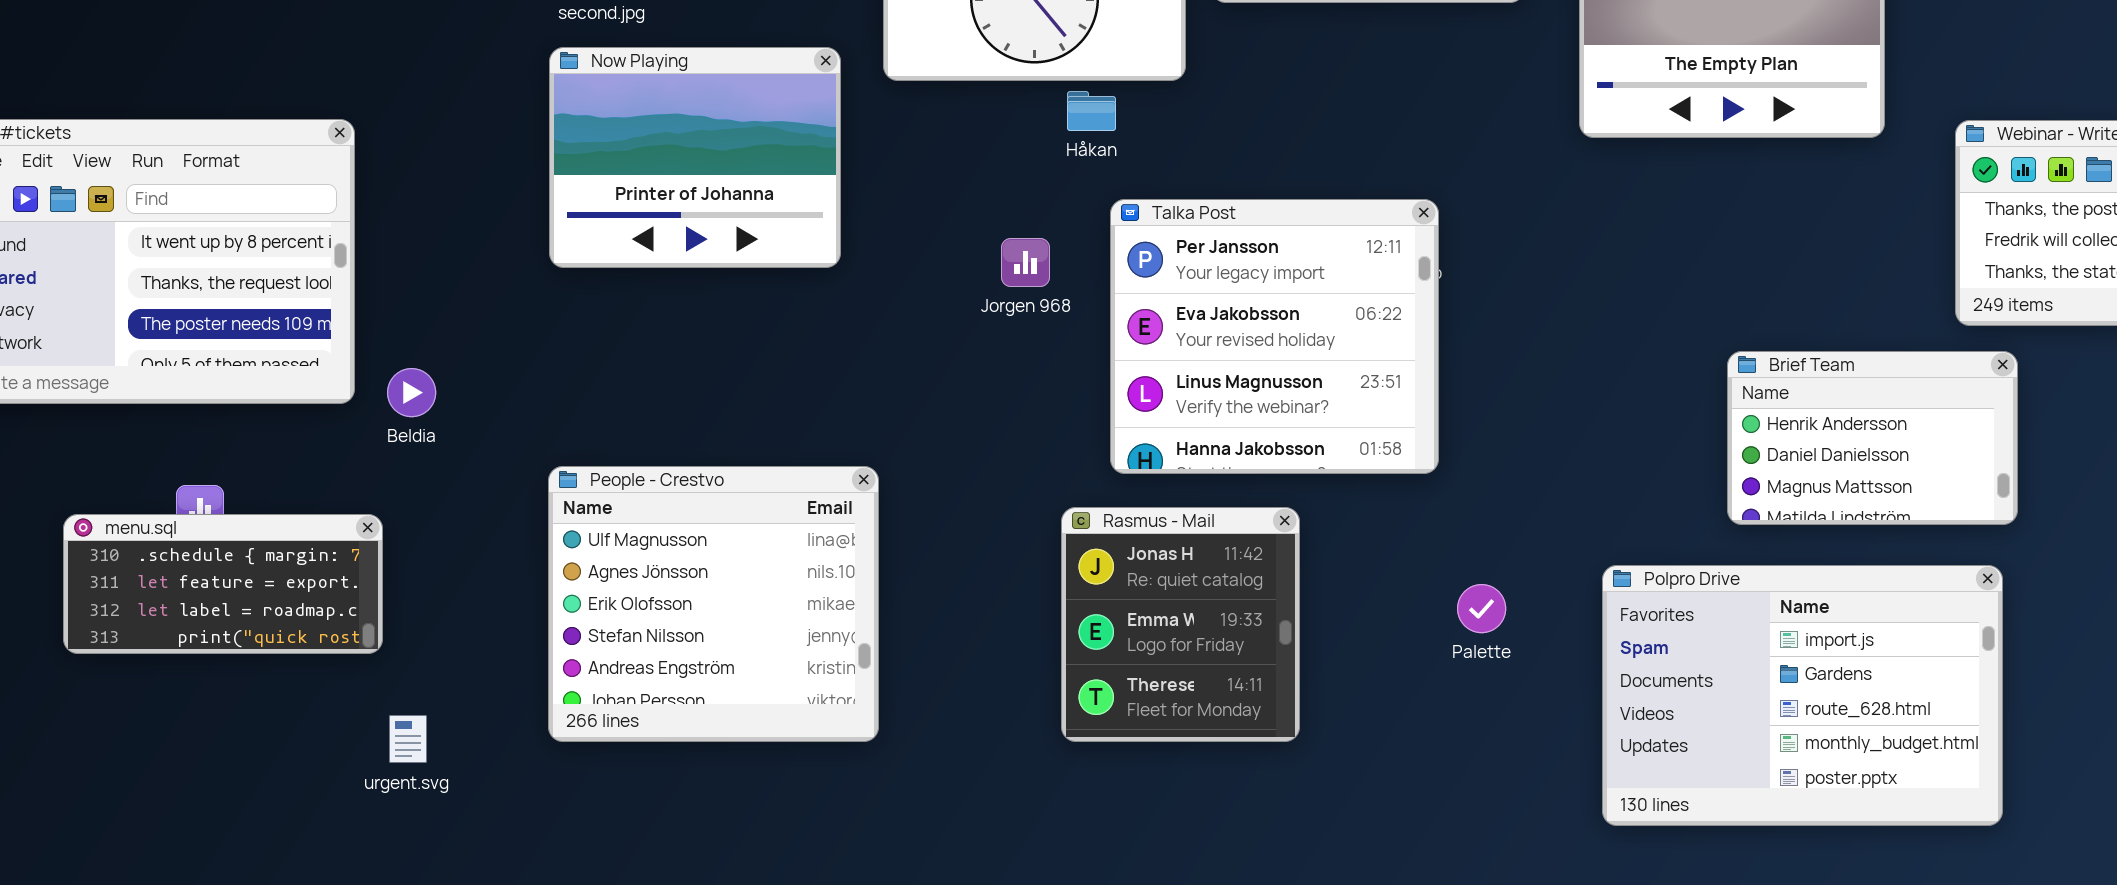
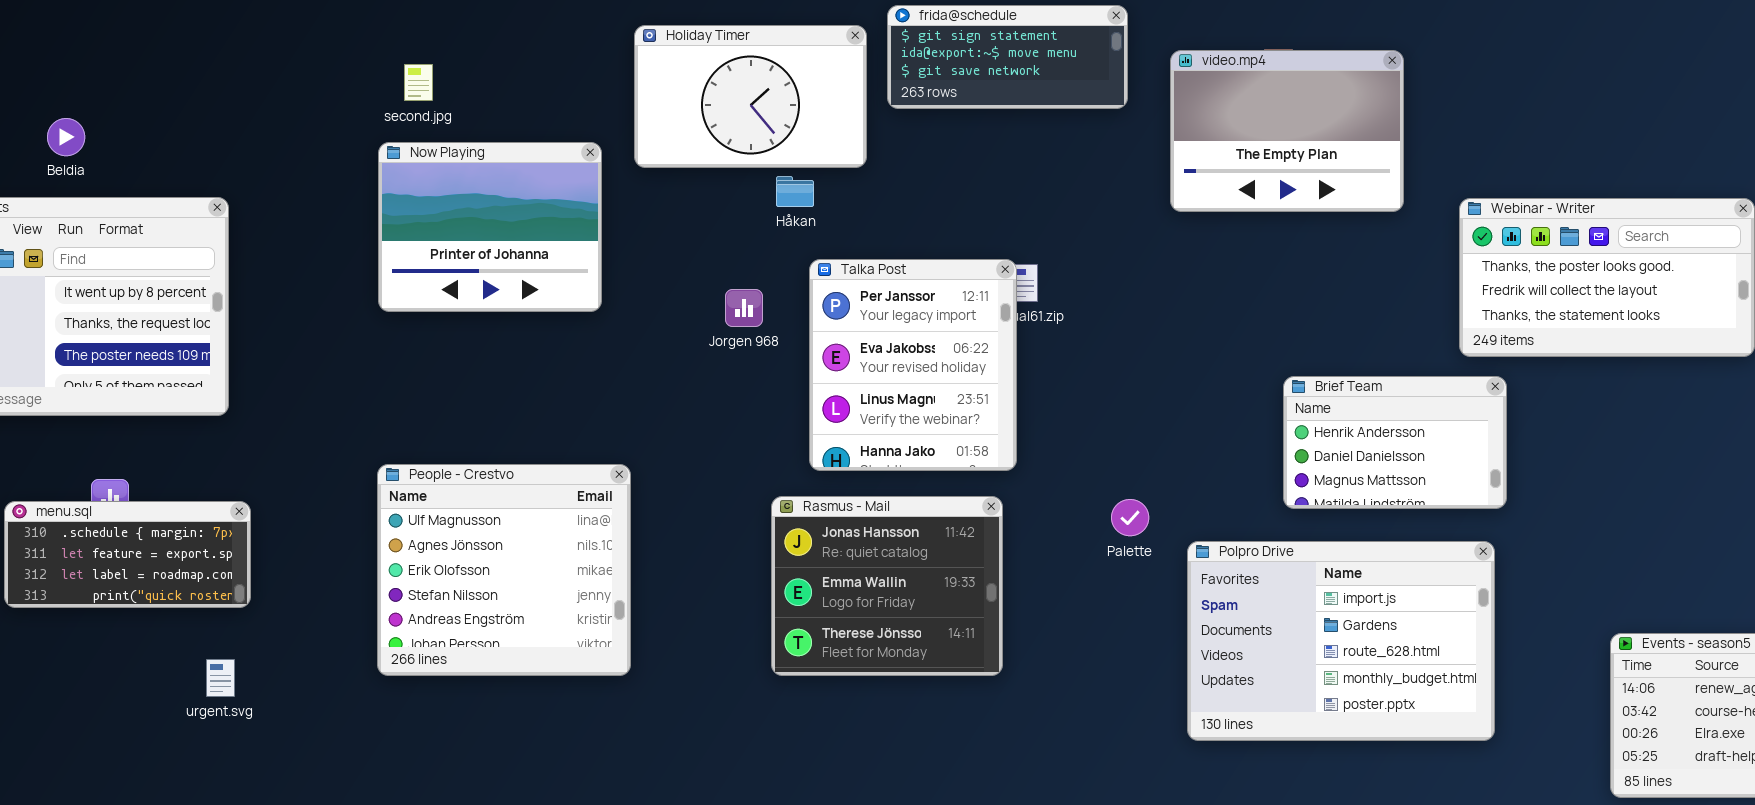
Talka Post: [1110,199,1439,474] -> [809,259,1017,471], resized
Beldia: [387,368,436,417] -> [47,118,85,156], moved
Rasmus - Mail: [1061,507,1300,742] -> [771,496,1003,676], resized
Palette: [1457,584,1506,633] -> [1111,499,1149,536], moved
urgent.svg: [389,715,427,763] -> [206,659,235,697], moved

